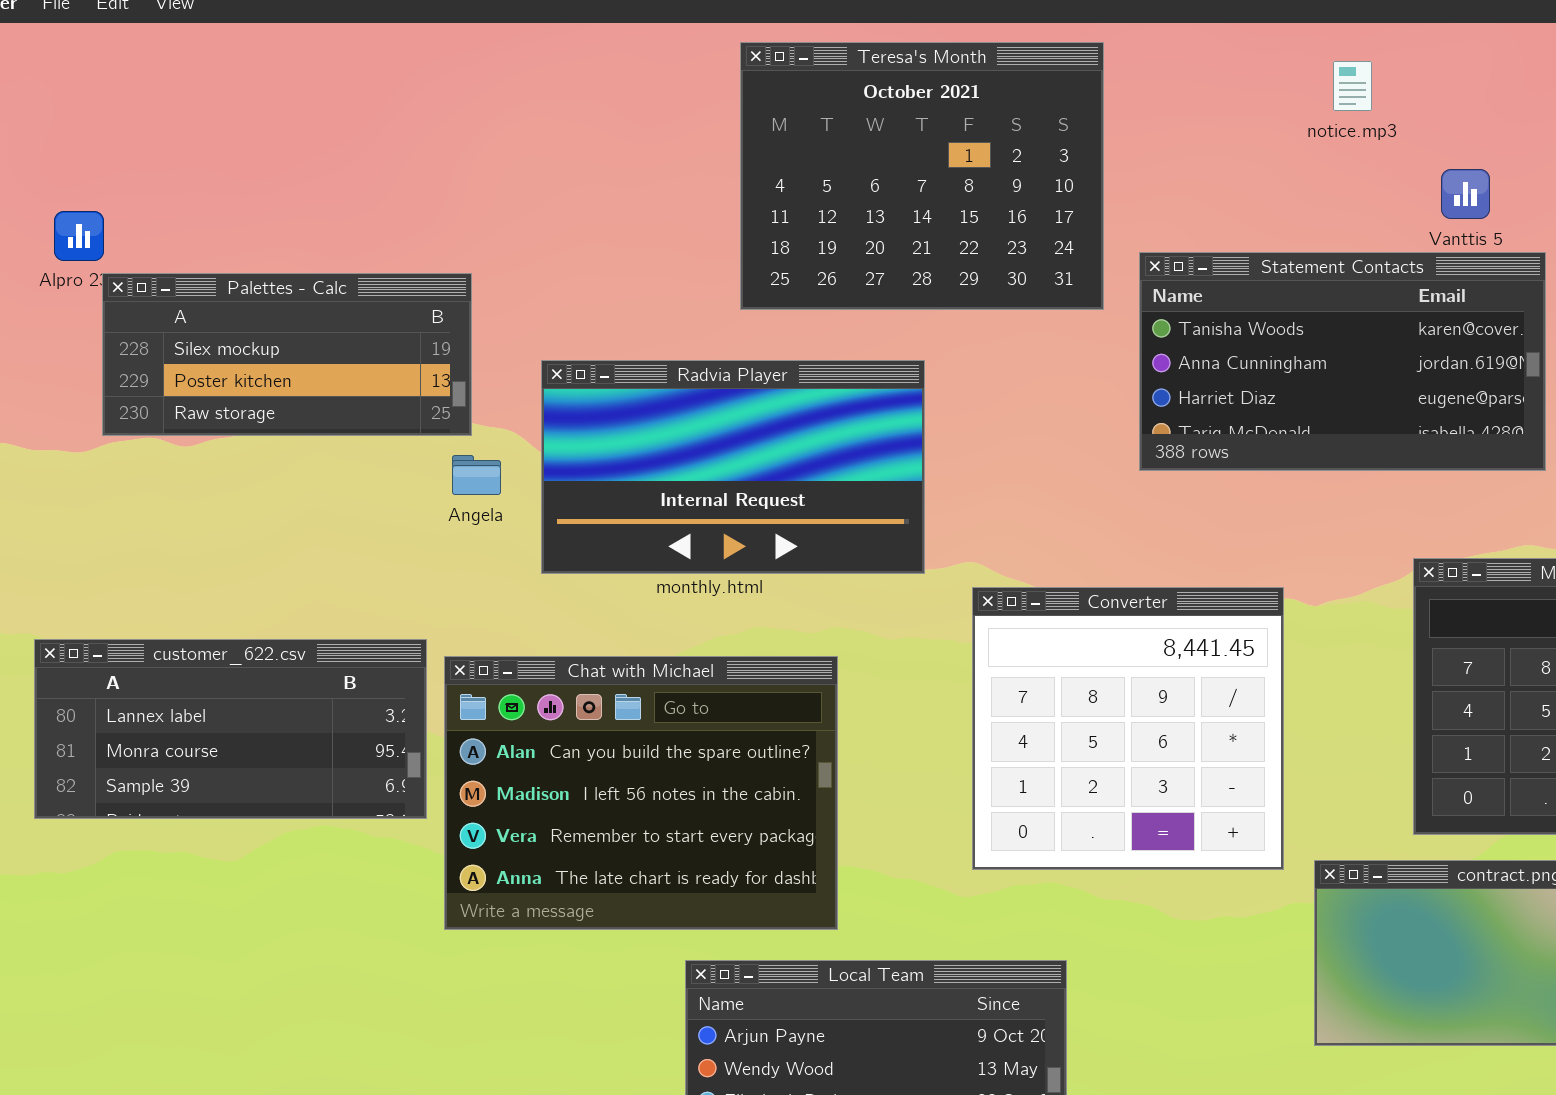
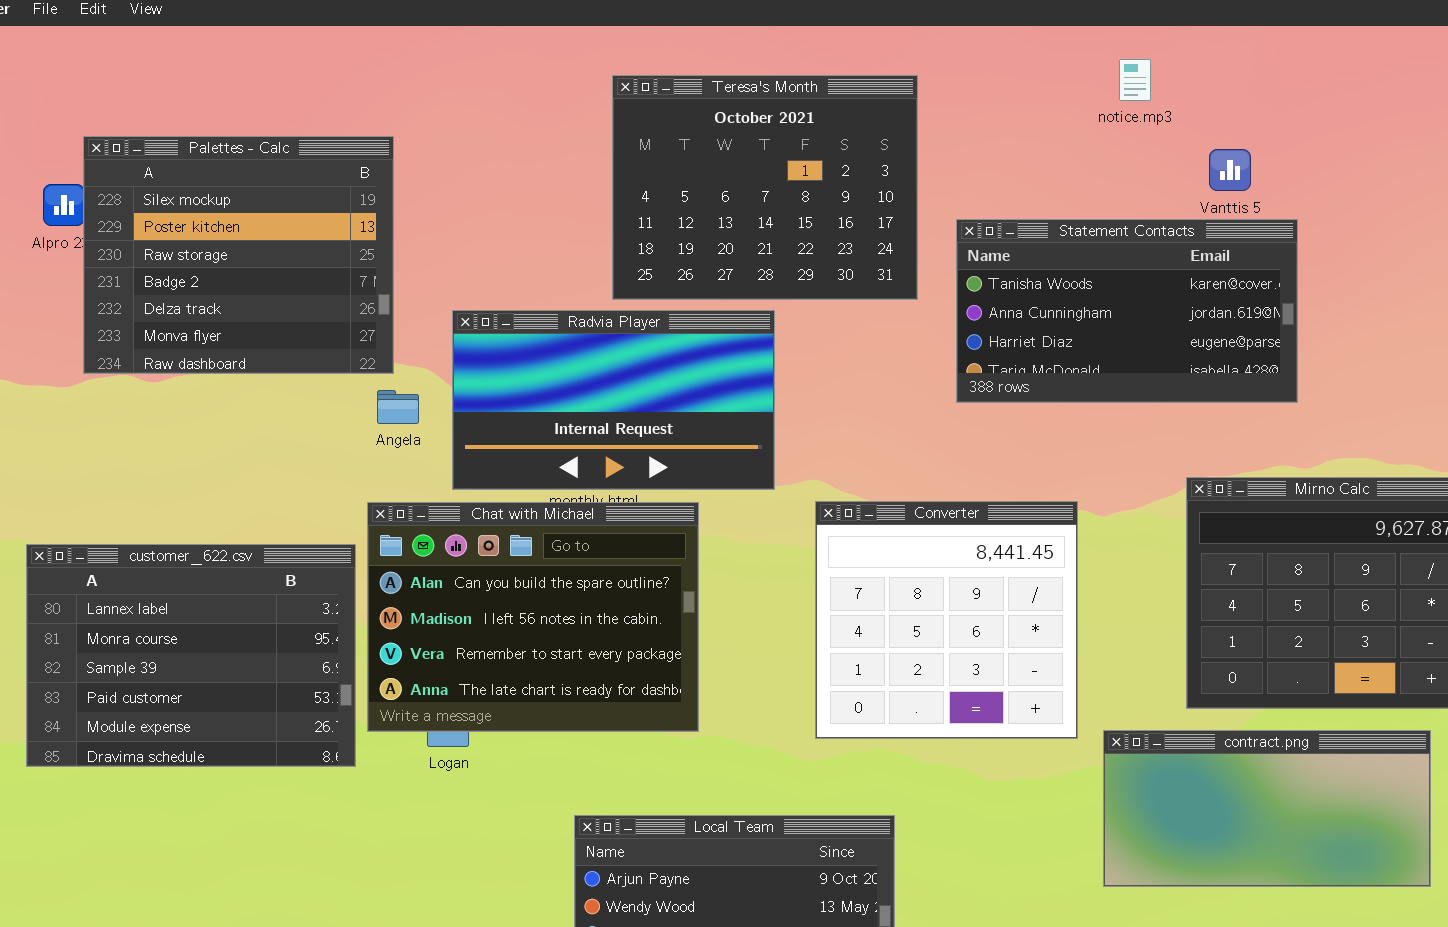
Teresa's Month: [740,42,1104,310] -> [612,75,918,300], moved
Palettes - Calc: [102,273,472,436] -> [83,136,394,374], resized
customer_622.csv: [34,639,427,819] -> [26,544,356,767], resized
Chat with Michael: [444,656,838,930] -> [367,502,699,732], moved

